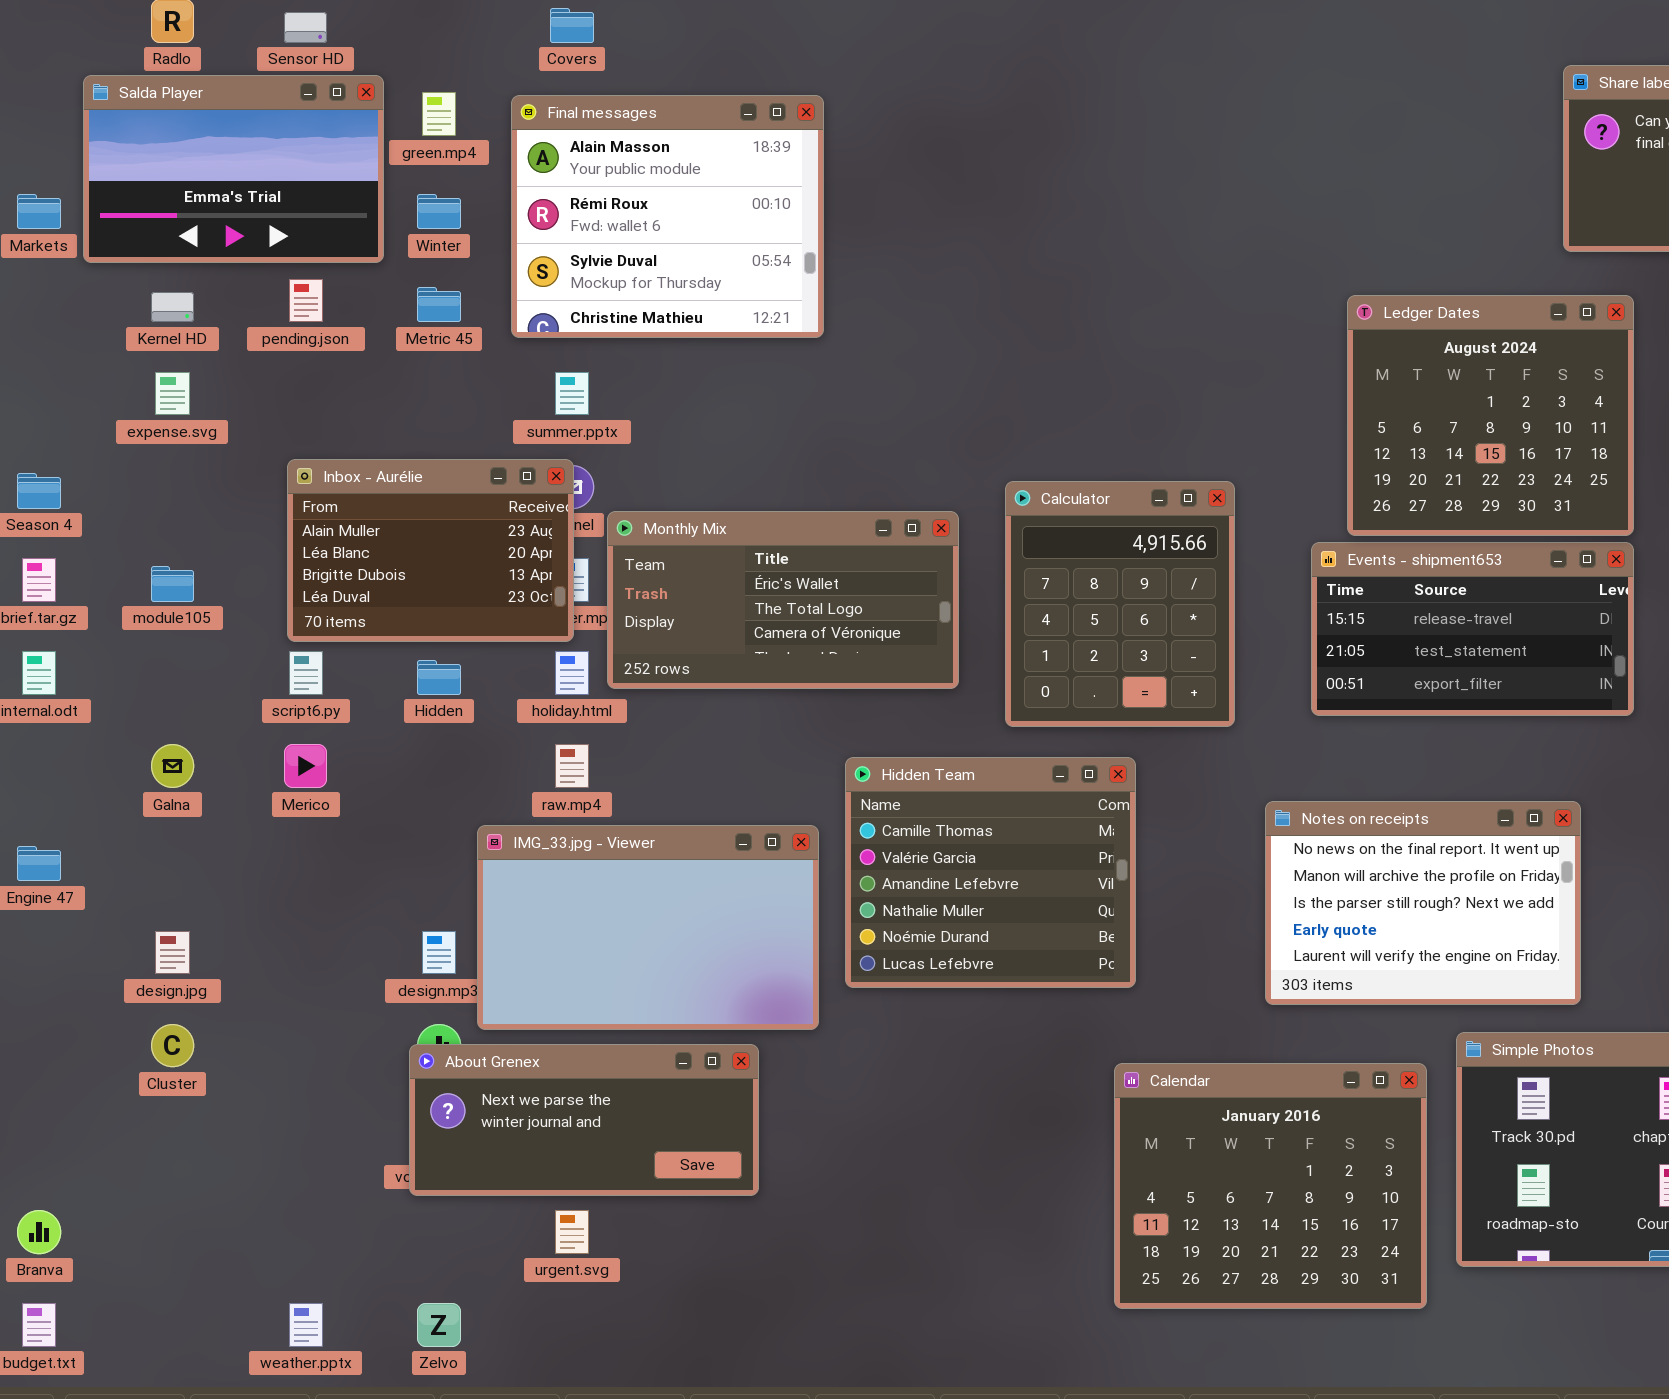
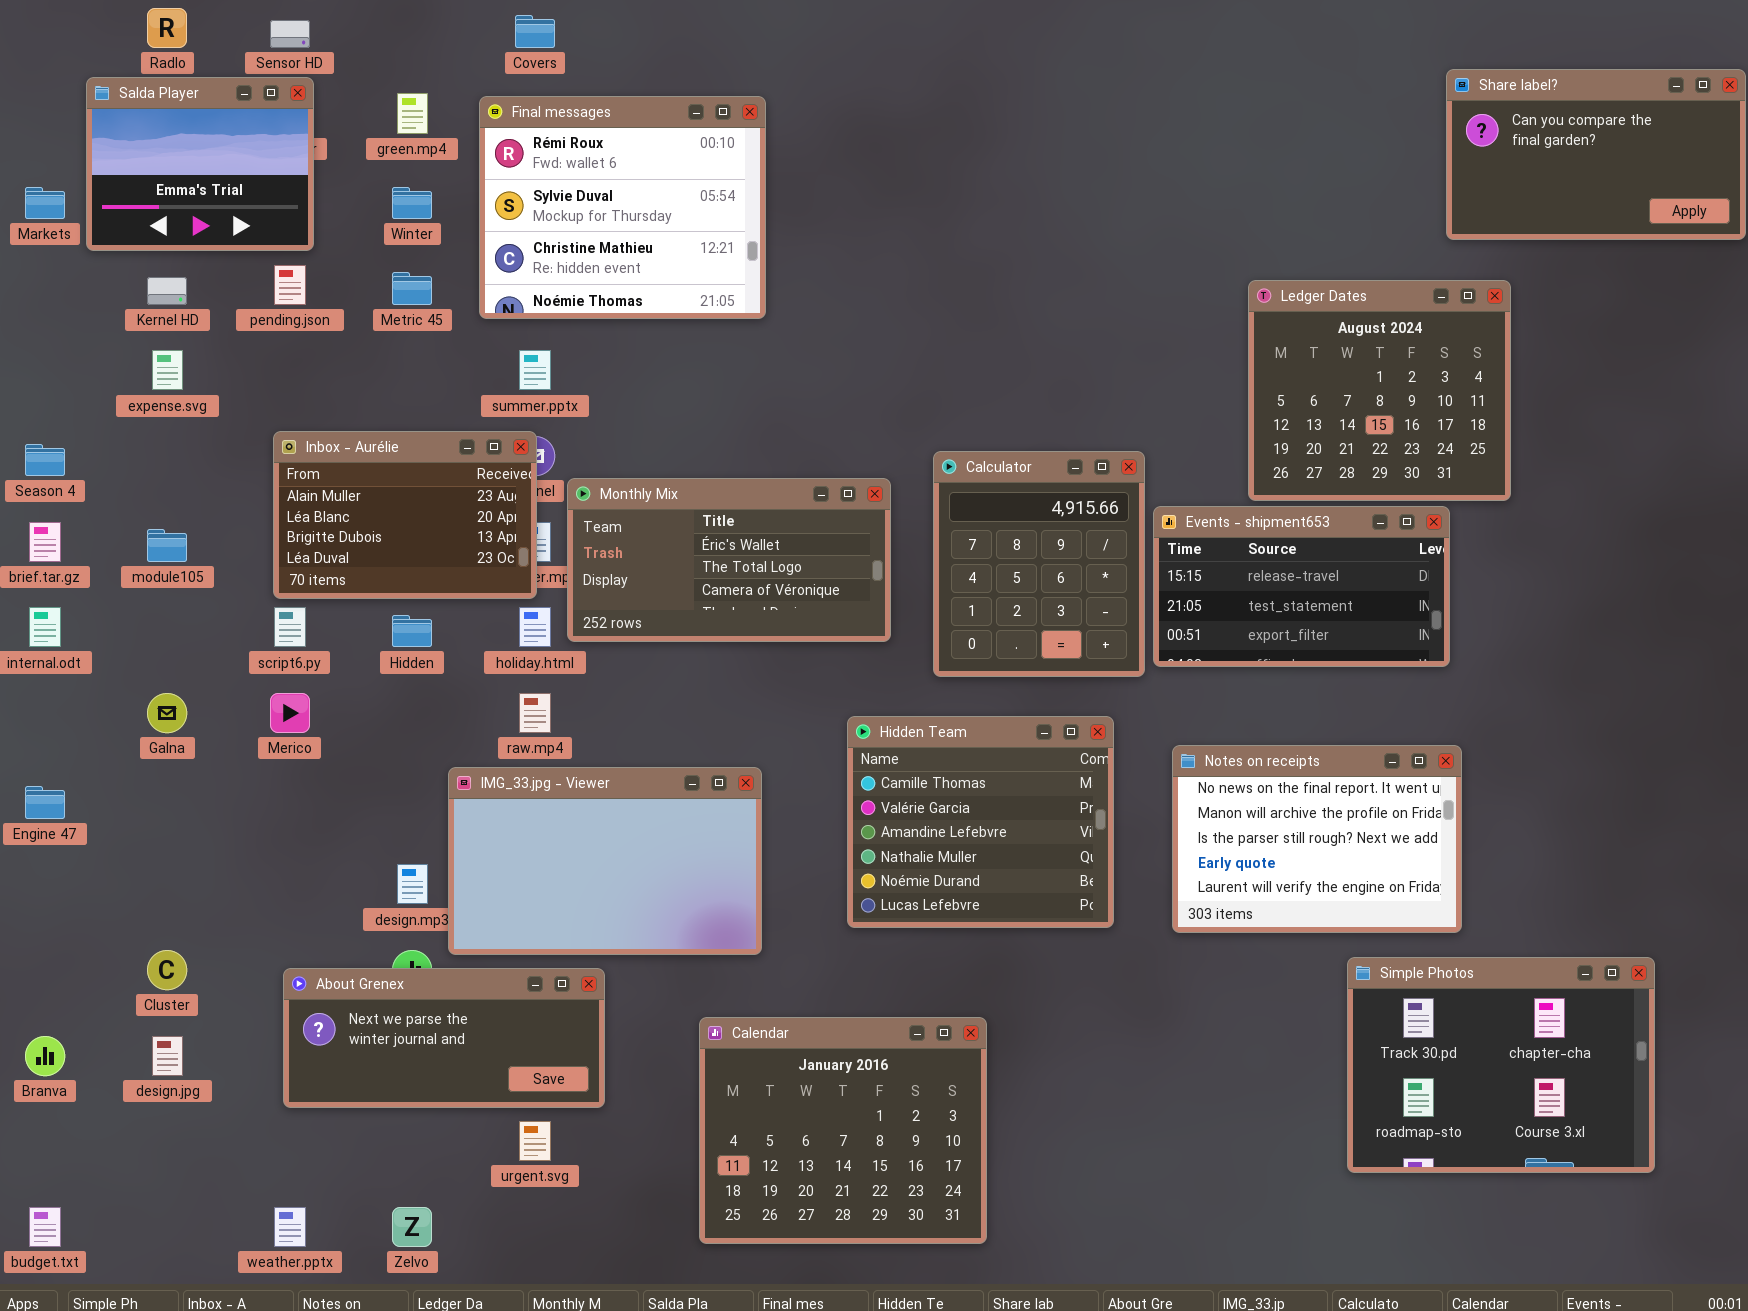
Salda Player: [83,75,384,263] -> [86,77,314,251], resized
Final messages: [511,95,824,338] -> [479,96,766,319], scrolled down 1 row
Events - shipment653: [1311,542,1634,716] -> [1153,506,1450,667], moved
Hidden Team: [845,757,1136,988] -> [847,716,1114,928], moved
design.jpg: [155,931,190,974] -> [152,1036,183,1076], moved
About Grenex: [409,1044,759,1196] -> [283,968,605,1108], moved
Calendar: [1114,1063,1427,1309] -> [699,1017,987,1244], moved
Branva: [17,1210,61,1254] -> [25,1036,65,1076], moved

